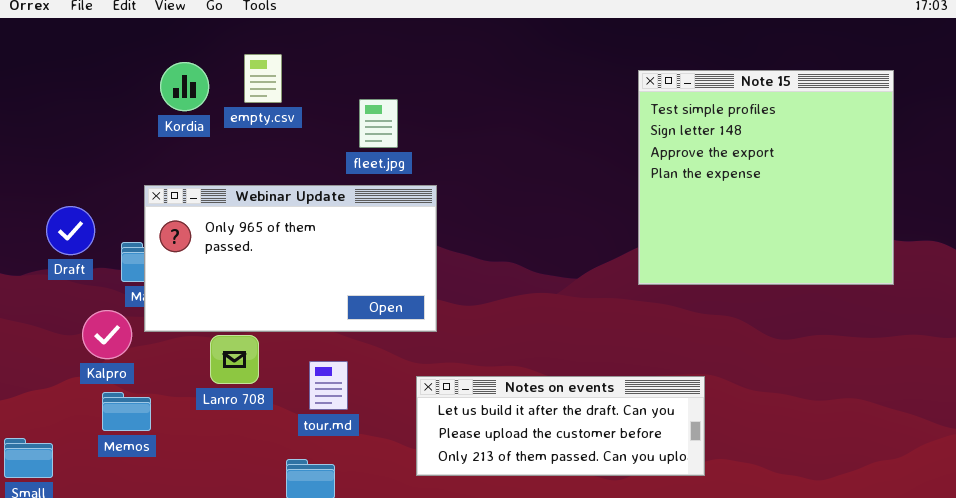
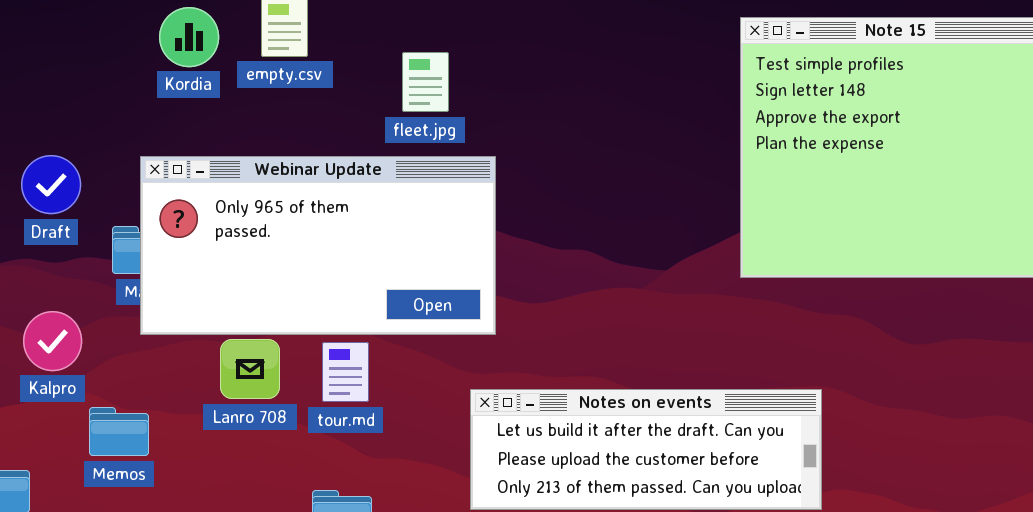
Draft: [46,206,95,255] -> [21,155,81,214], moved
Kalpro: [82,310,132,359] -> [23,311,82,371], moved
tour.md: [309,361,348,410] -> [322,342,369,402], moved

